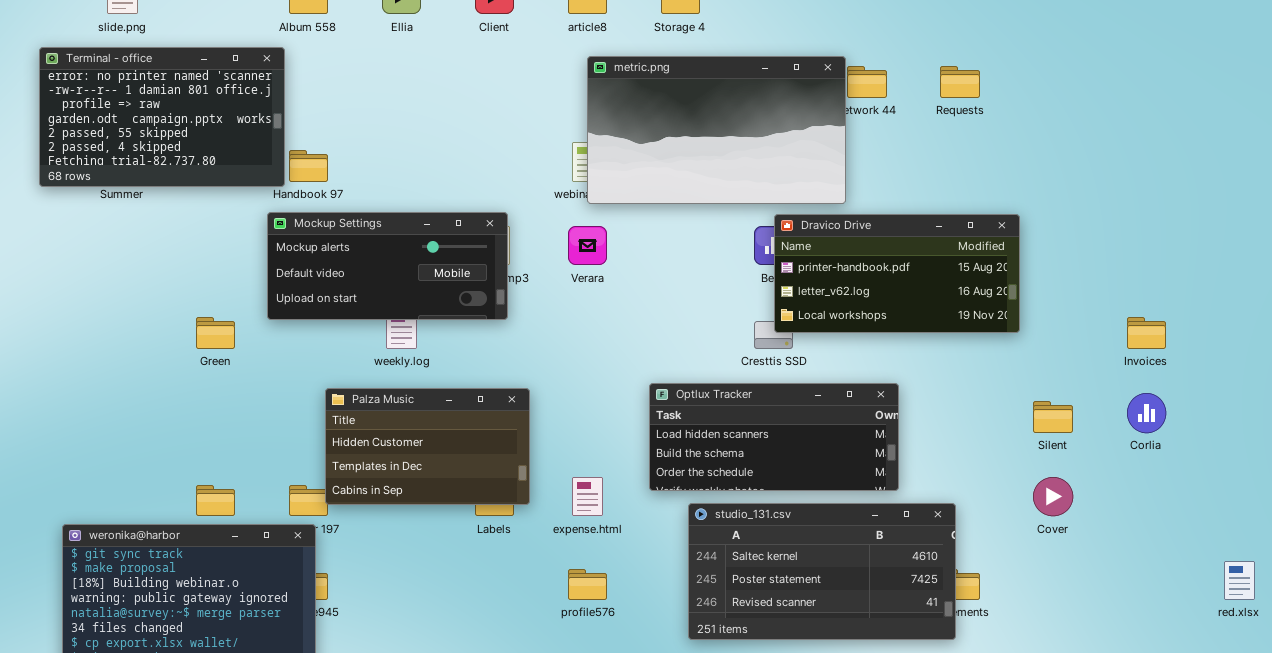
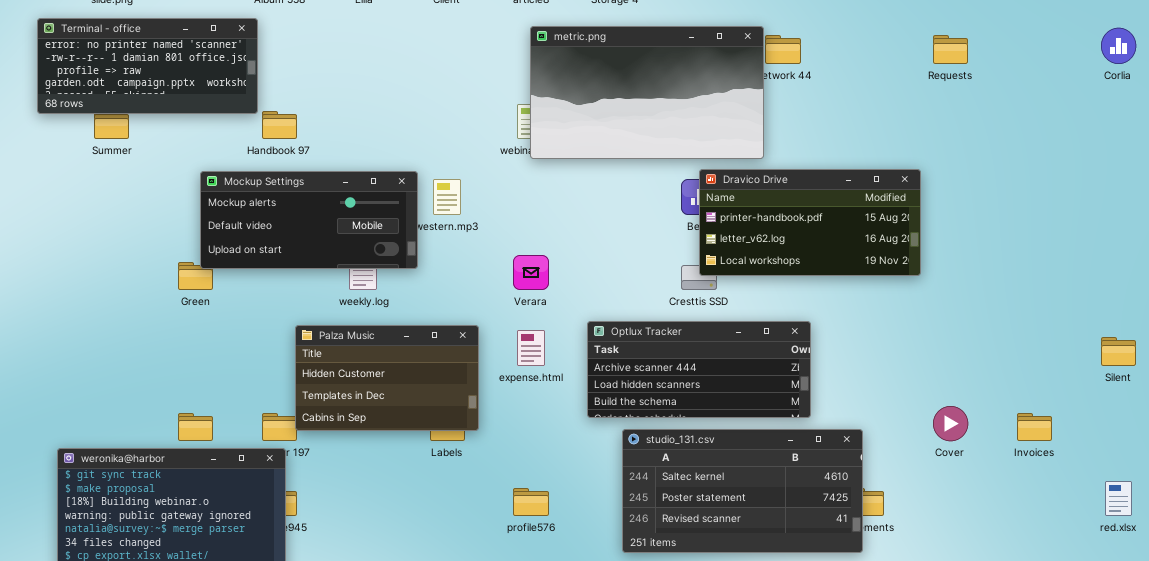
Terminal - office: [39,47,285,187] -> [37,18,258,114], resized
Requests: [940,66,980,98] -> [933,35,968,64], moved
Mockup Settings: [267,212,508,320] -> [200,171,418,269], moved
Verara: [568,226,607,265] -> [513,255,549,290], moved
Invoices: [1127,317,1166,349] -> [1017,413,1052,441], moved
Optlux Tracker: [649,383,899,491] -> [587,321,811,418], scrolled up 1 row
Corlia: [1127,393,1166,433] -> [1101,28,1136,64], moved
Silent: [1033,401,1073,433] -> [1101,337,1136,366], moved
expense.html: [572,477,603,516] -> [517,330,545,366], moved

